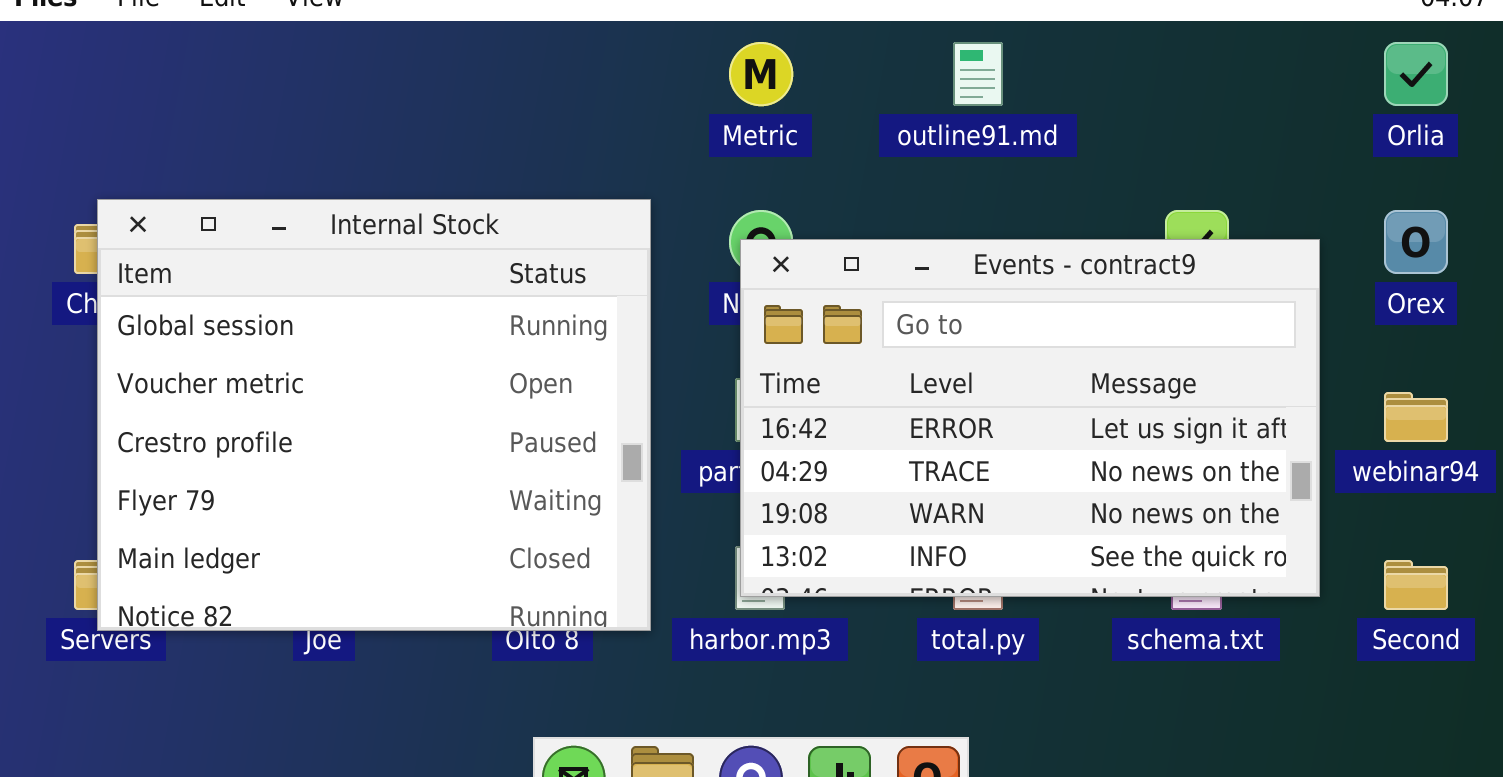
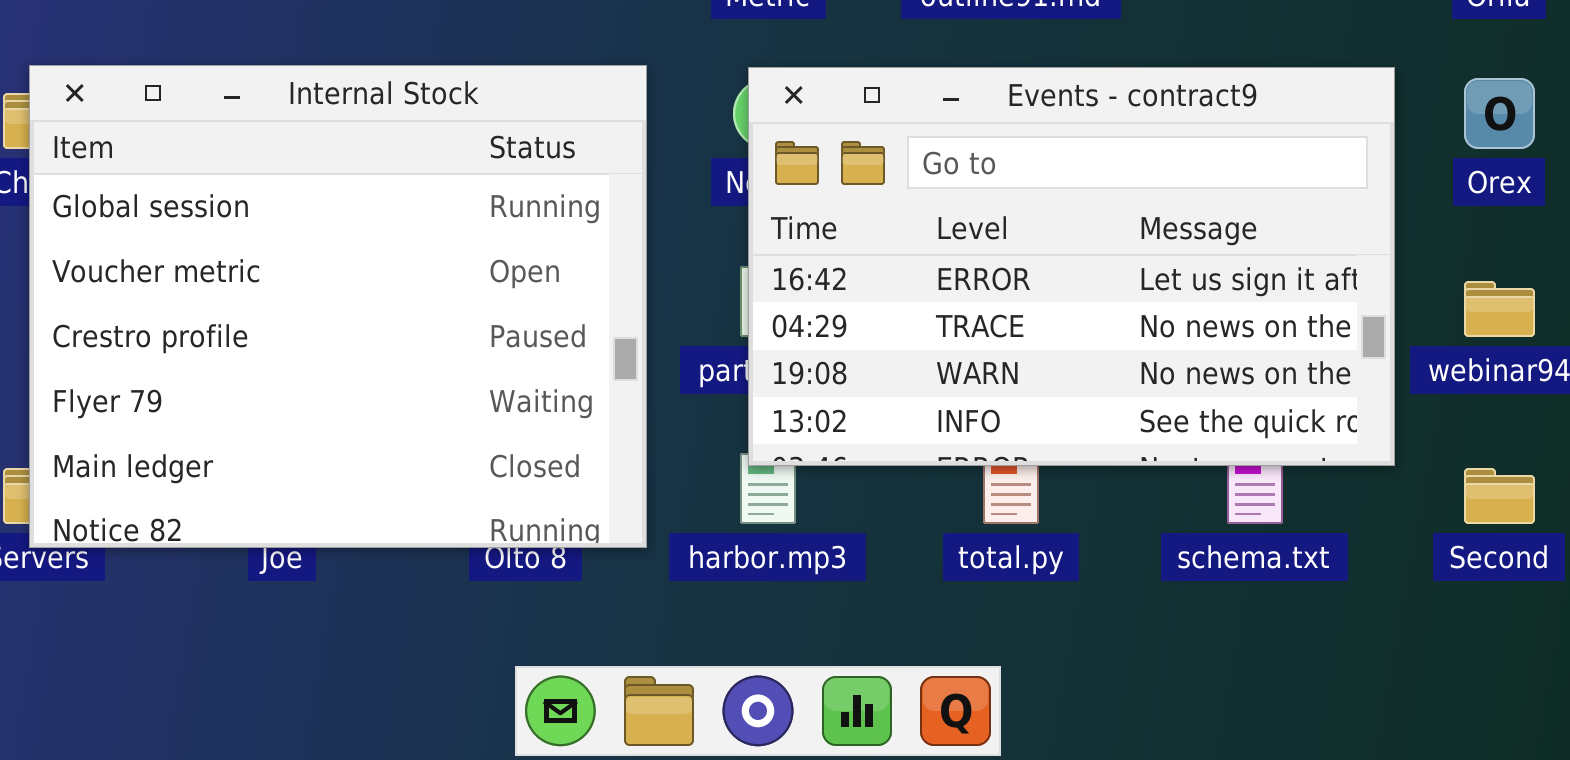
Events - contract9: [740,239,1320,597] -> [748,67,1395,466], moved

